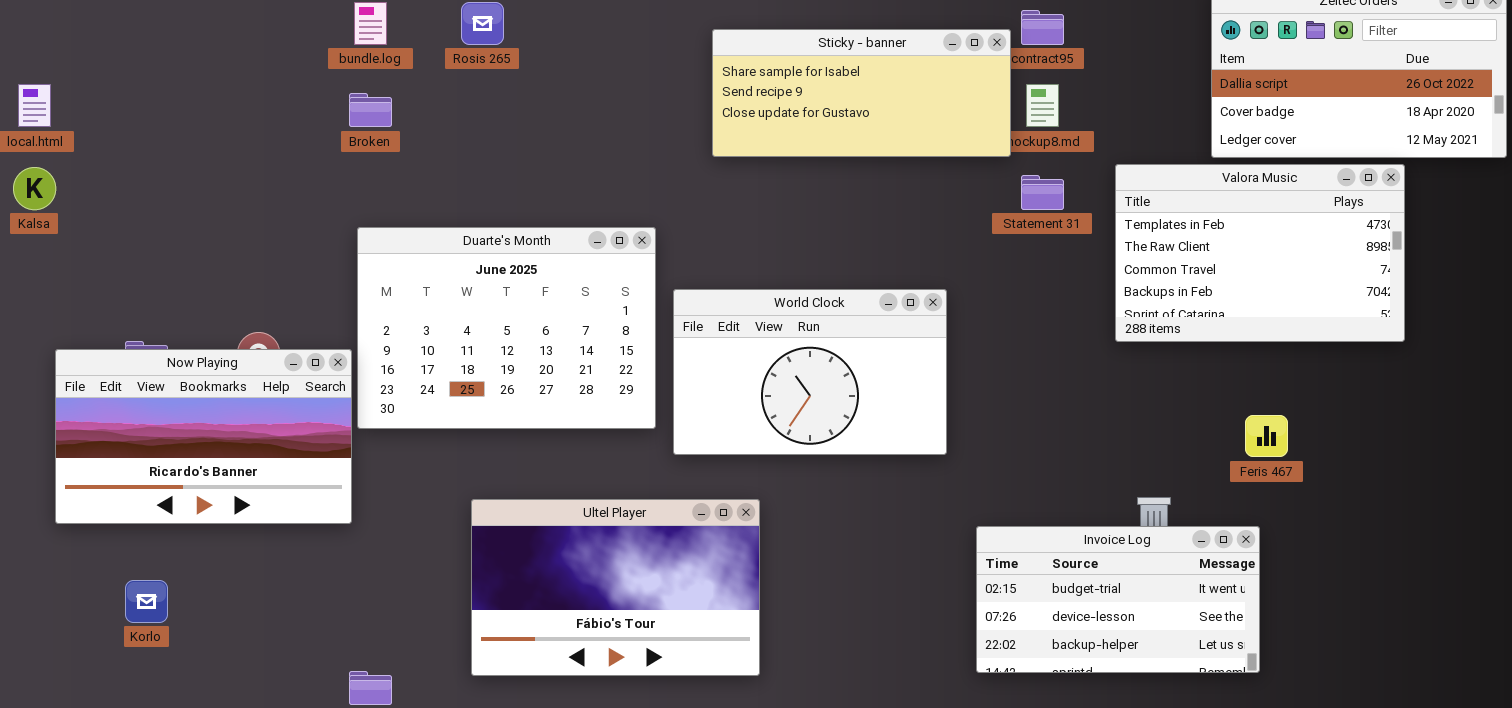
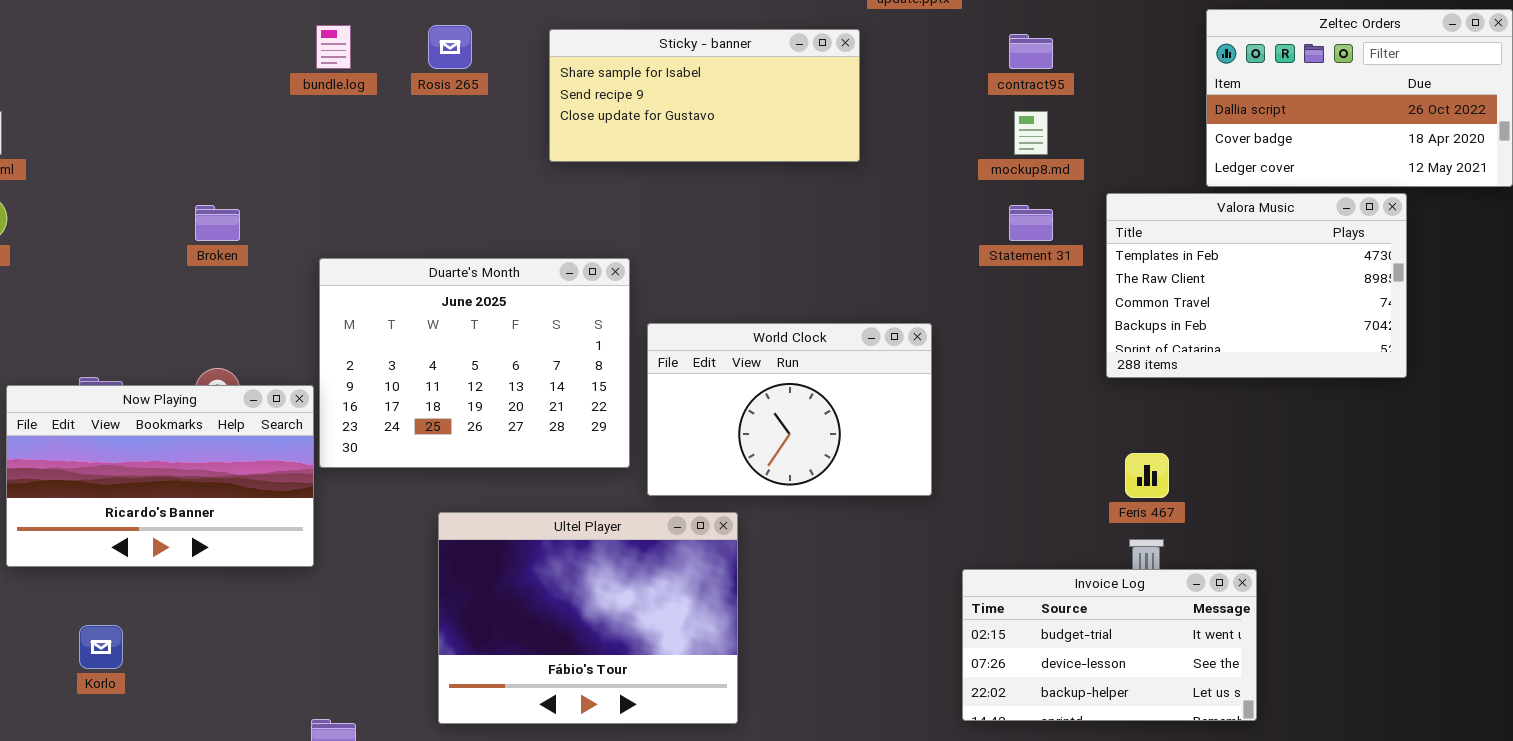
Sticky - banner: [712,29,1011,157] -> [549,29,860,162], moved
Broken: [349,93,392,127] -> [195,205,240,241], moved
Feris 467: [1245,415,1288,457] -> [1125,453,1169,498], moved
Ultel Player: [471,499,760,676] -> [438,512,738,724], resized

